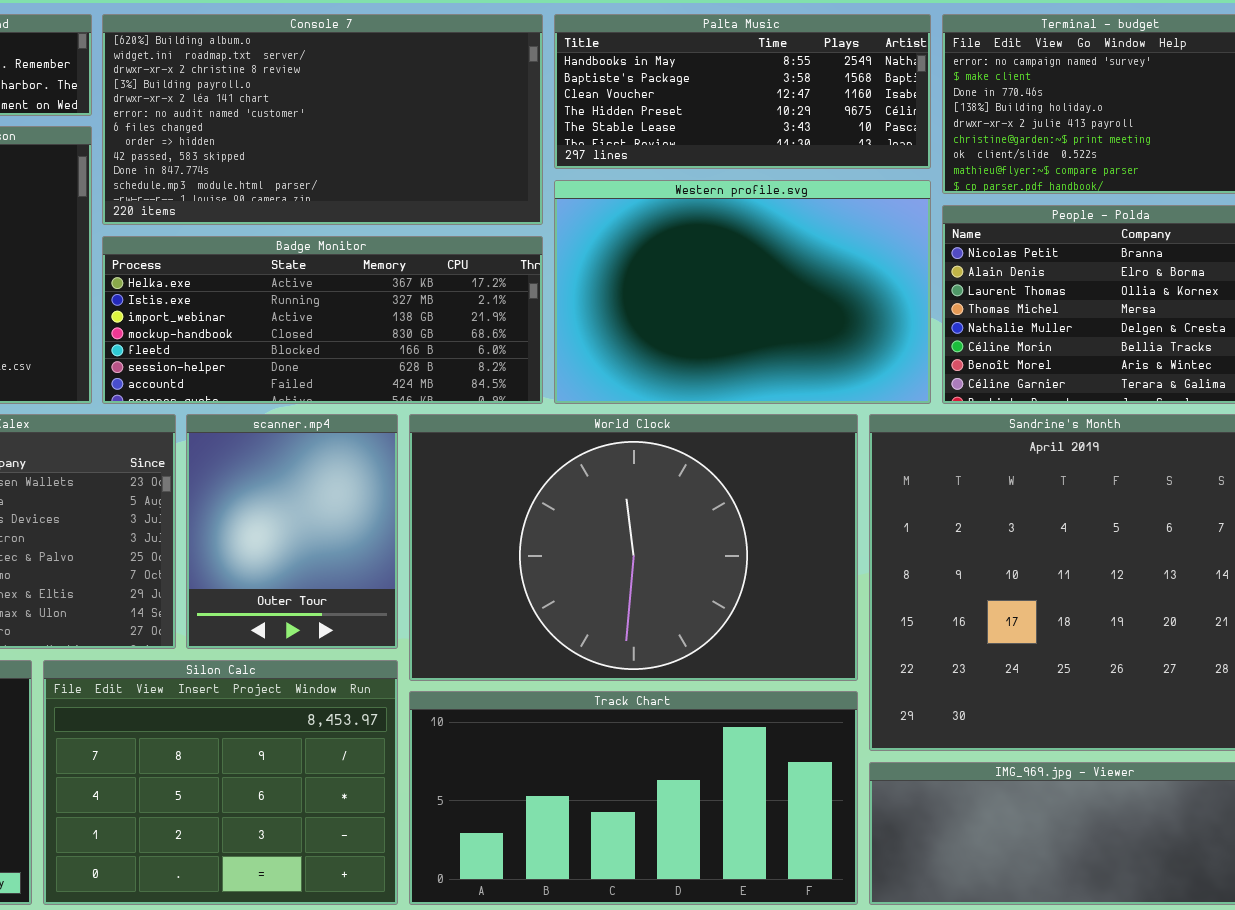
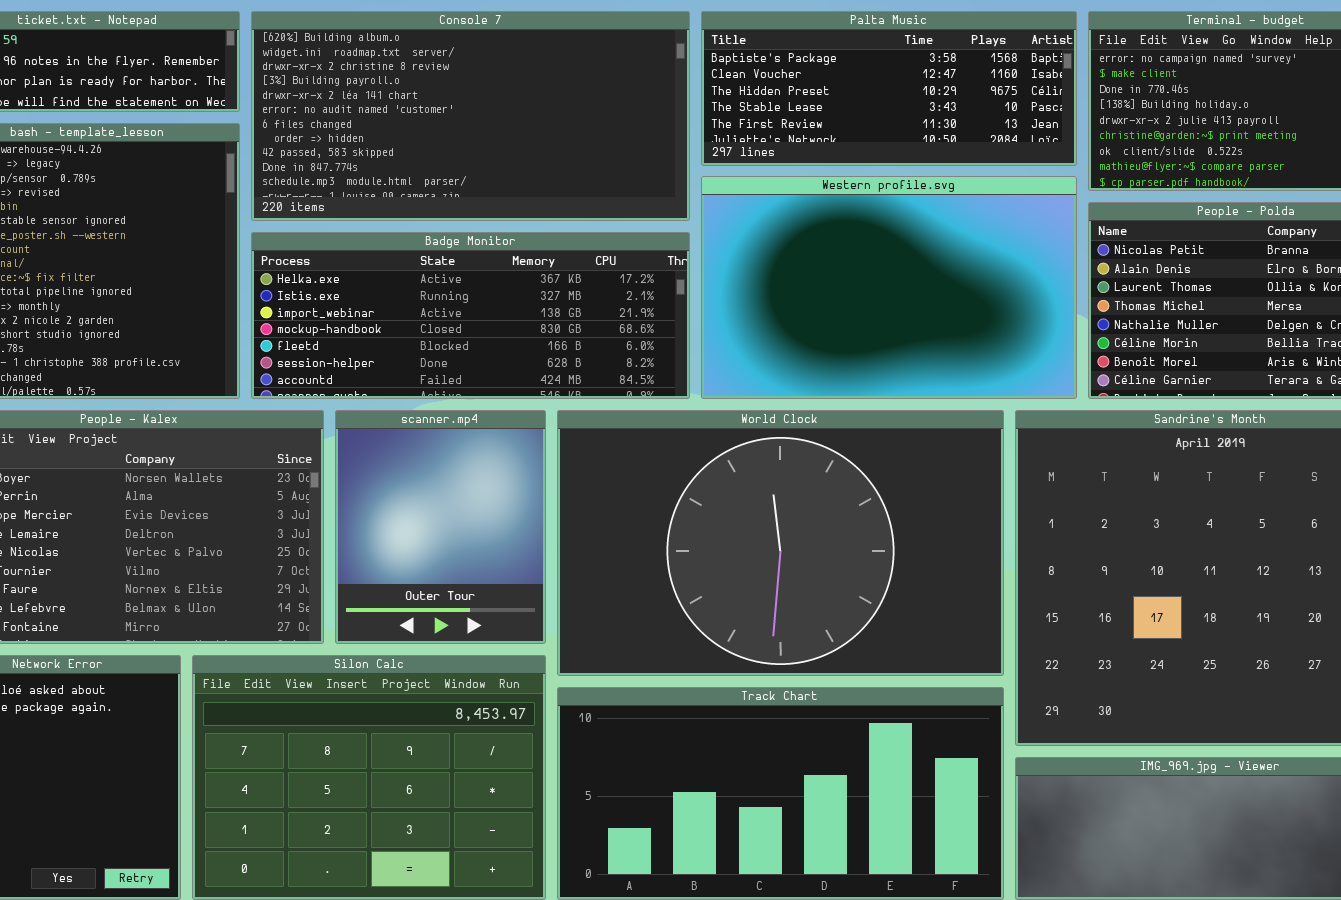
Palta Music: [554,14,931,169] -> [701,11,1077,166], scrolled down 1 row

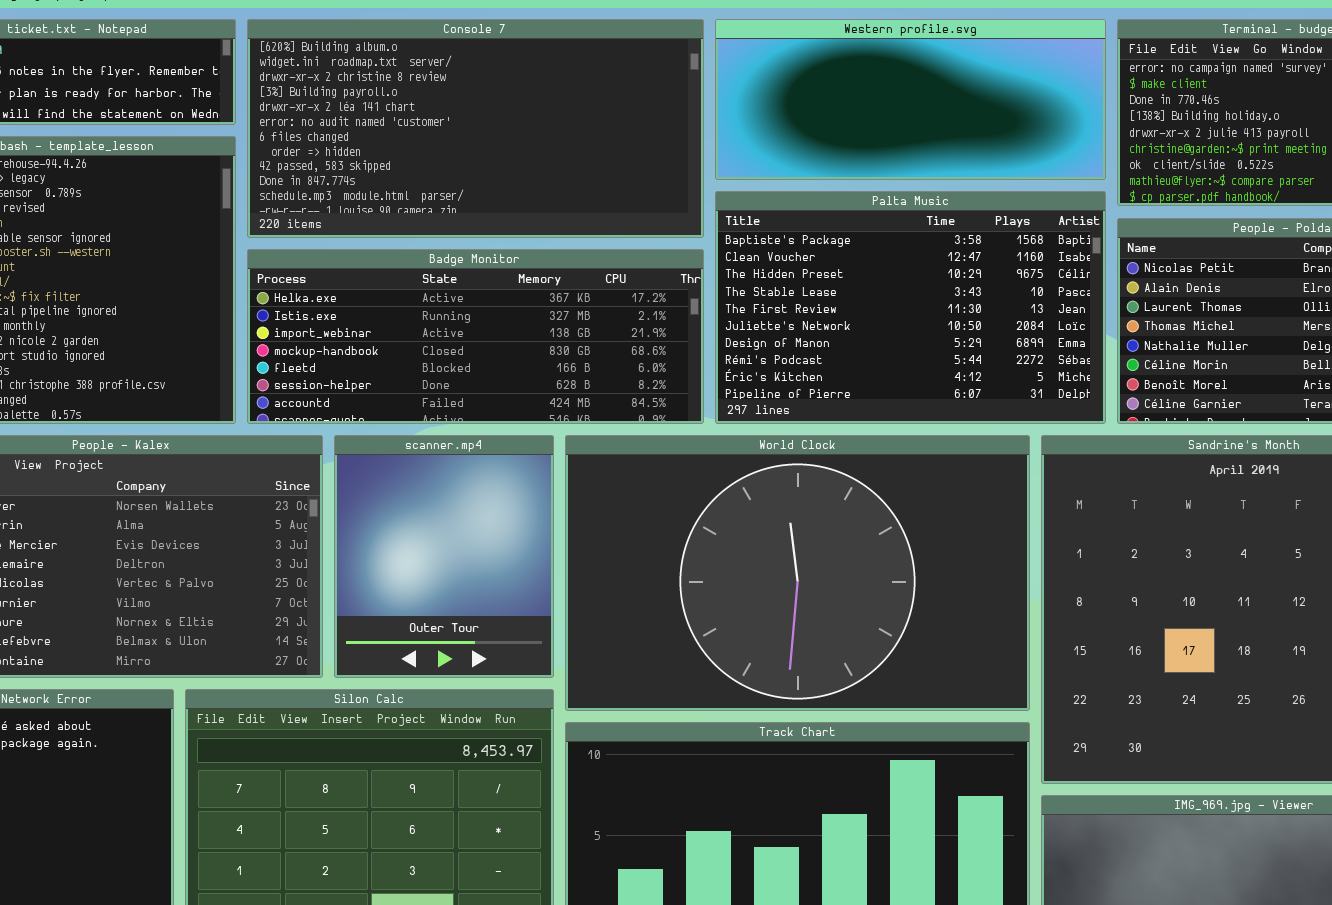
Palta Music: [701,11,1077,166] -> [715,191,1106,424], moved, resized
Western profile.svg: [701,176,1077,399] -> [715,19,1106,180], moved, resized

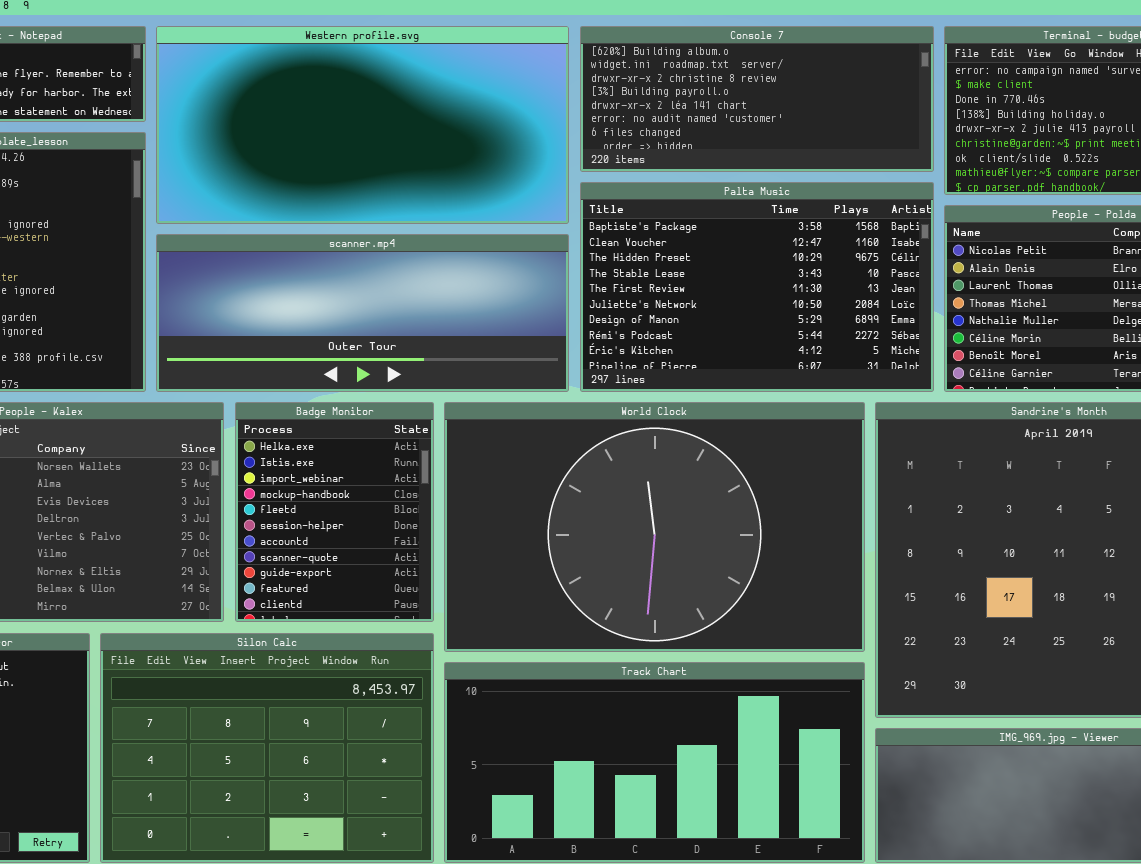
Console 7: [247,19,704,238] -> [580,26,934,172], moved, resized
Western profile.svg: [715,19,1106,180] -> [156,26,569,224], moved, resized
Badge Monitor: [247,249,704,424] -> [235,402,434,622], moved, resized
scanner.mp4: [334,435,554,678] -> [156,234,569,392], moved, resized

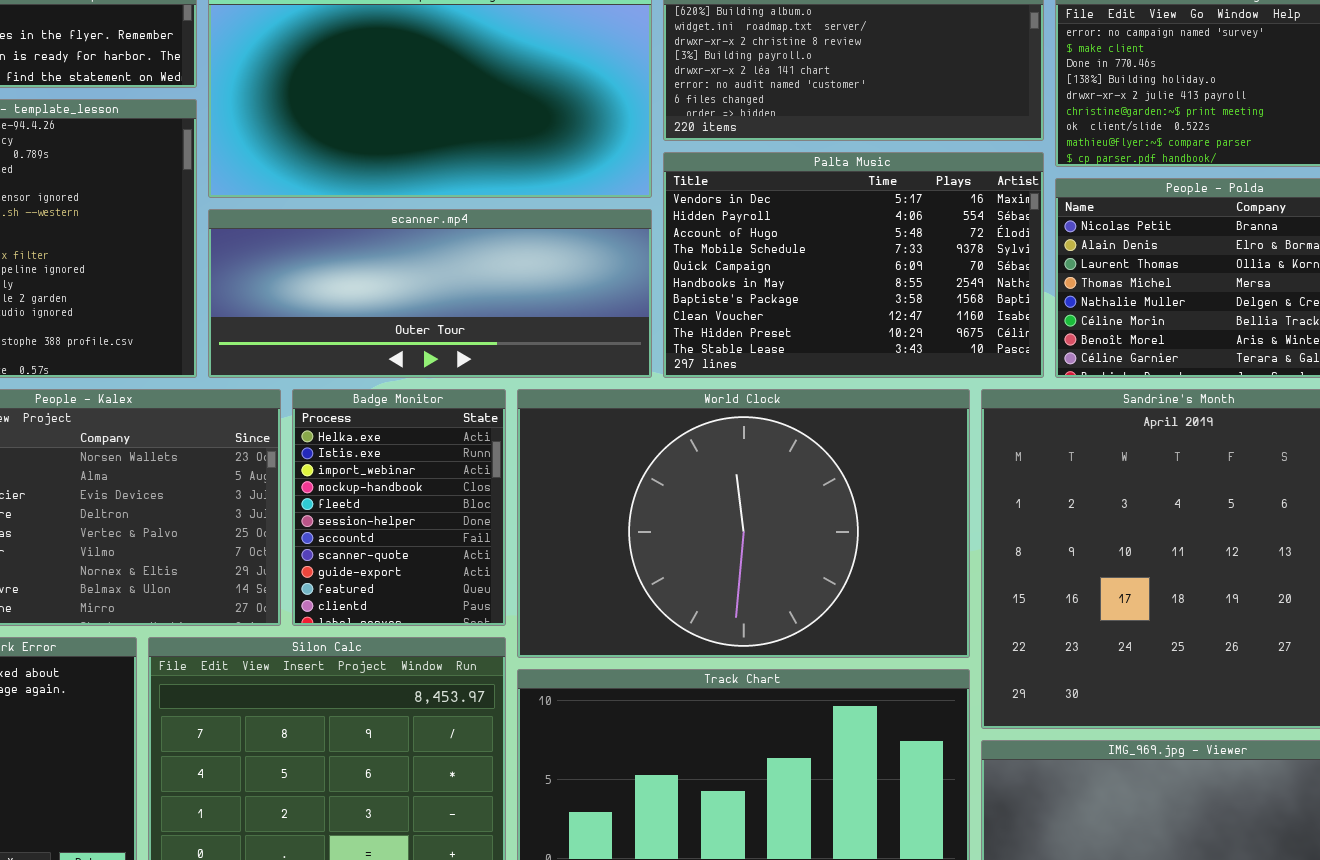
Palta Music: [580,182,934,392] -> [663,152,1044,378], scrolled up 6 rows

